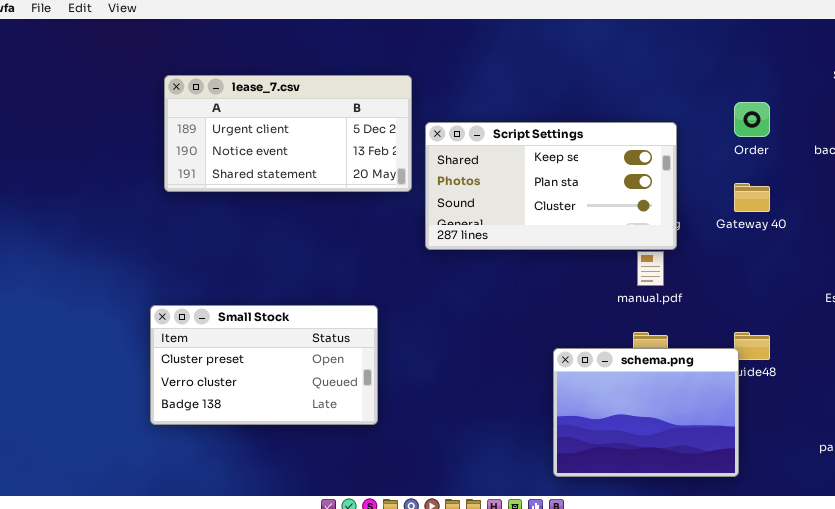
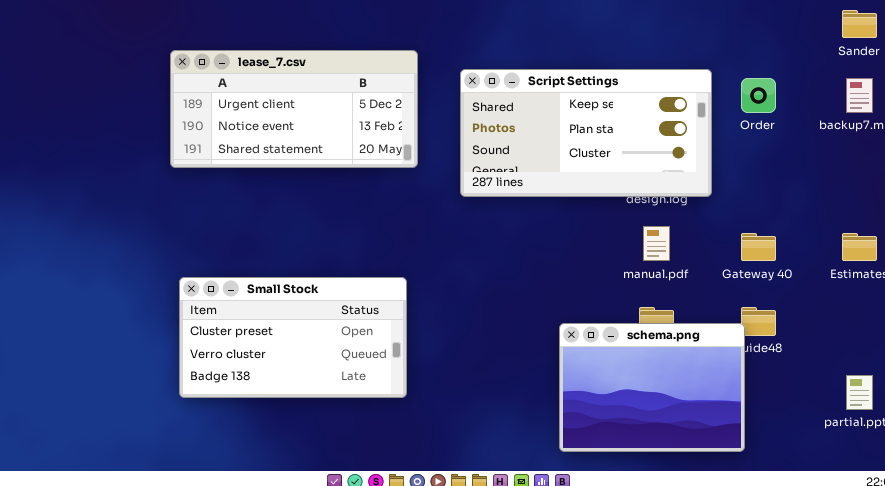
Script Settings: [425,122,677,250] -> [460,69,712,197], moved
Gateway 40: [734,183,770,212] -> [741,233,776,261], moved
Small Stock: [150,305,378,425] -> [179,277,407,398], moved

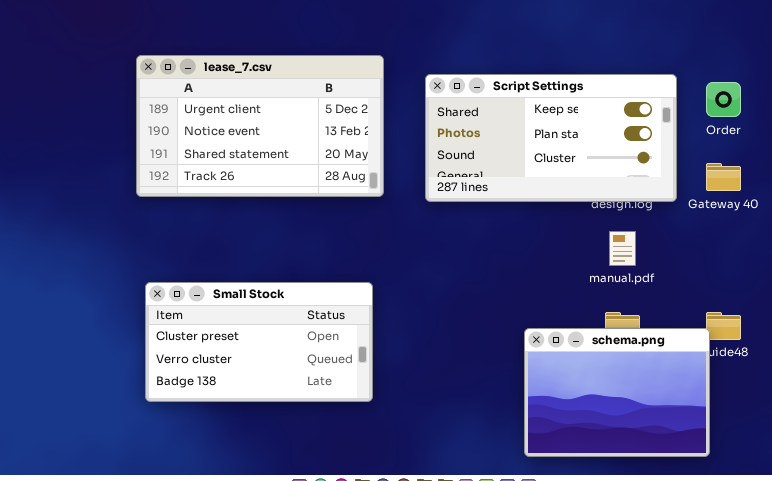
lease_7.csv: [170,50,418,168] -> [136,55,384,197], resized
Gateway 40: [741,233,776,261] -> [706,163,741,191], moved

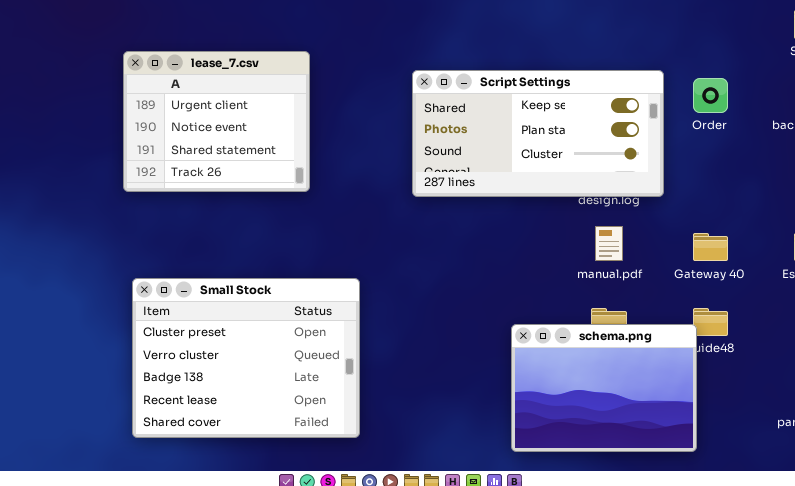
lease_7.csv: [136,55,384,197] -> [123,51,310,192], resized
Gateway 40: [706,163,741,191] -> [693,233,728,261], moved
Small Stock: [145,282,373,402] -> [132,278,360,438], resized

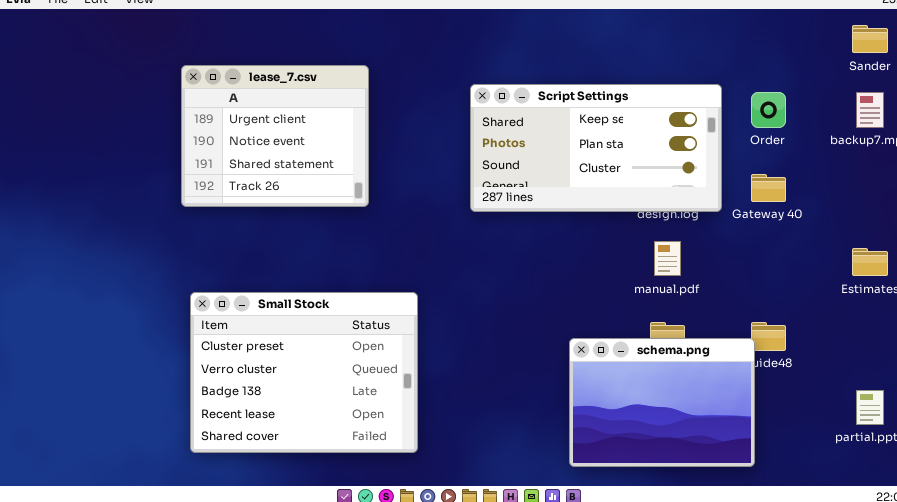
Gateway 40: [693,233,728,261] -> [751,174,786,202], moved

